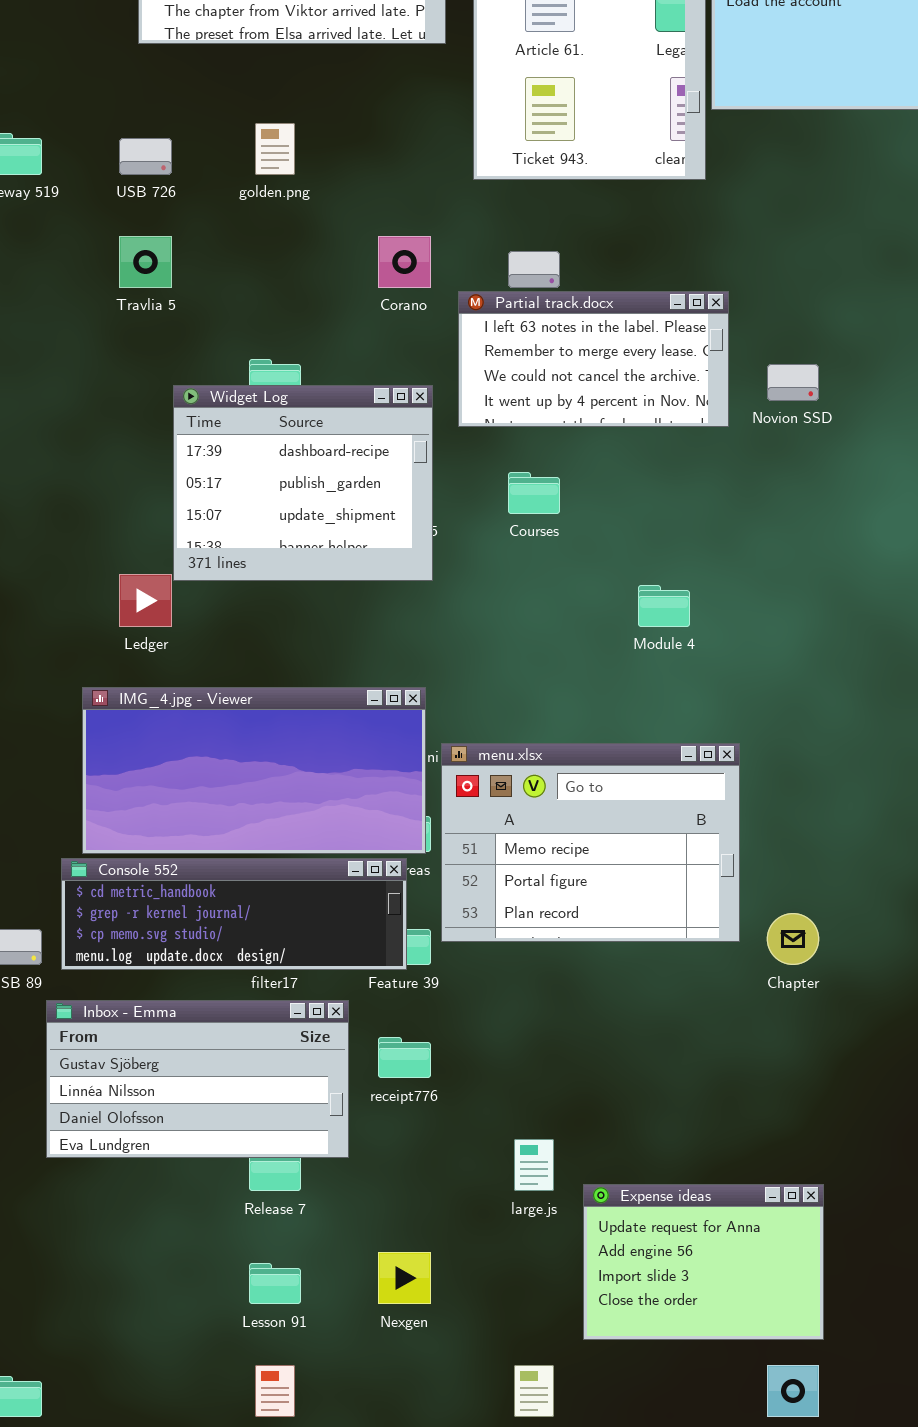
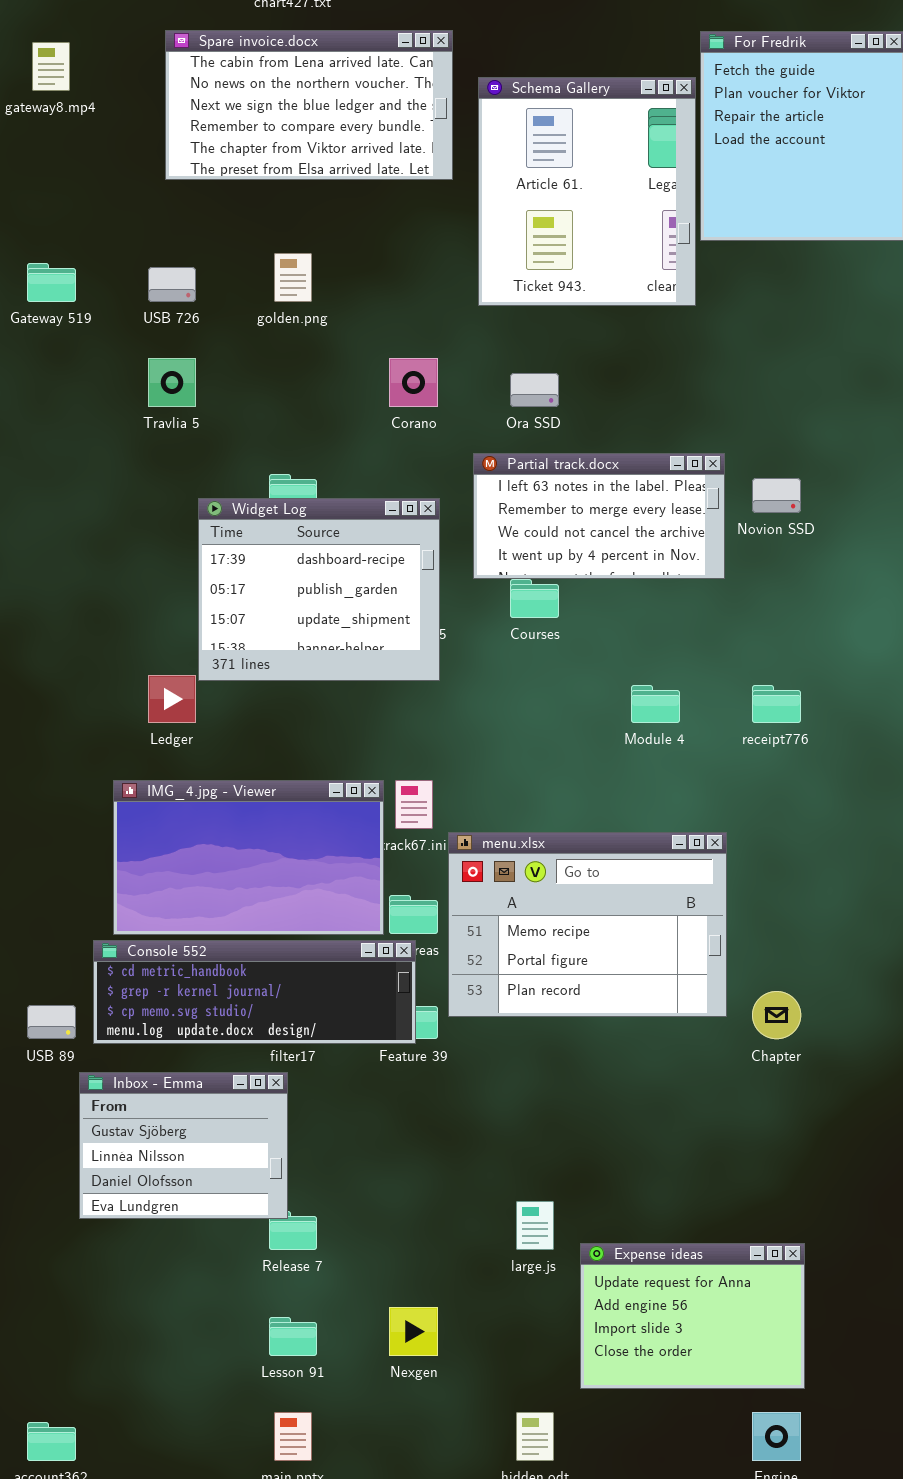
Partial track.docx: [458,291,729,427] -> [473,453,725,579], moved
IMG_4.jpg - Viewer: [82,687,426,854] -> [113,780,384,935], resized
Inbox - Emma: [46,1000,349,1158] -> [79,1072,288,1219], resized
receipt776: [378,1037,431,1078] -> [752,685,801,723], moved

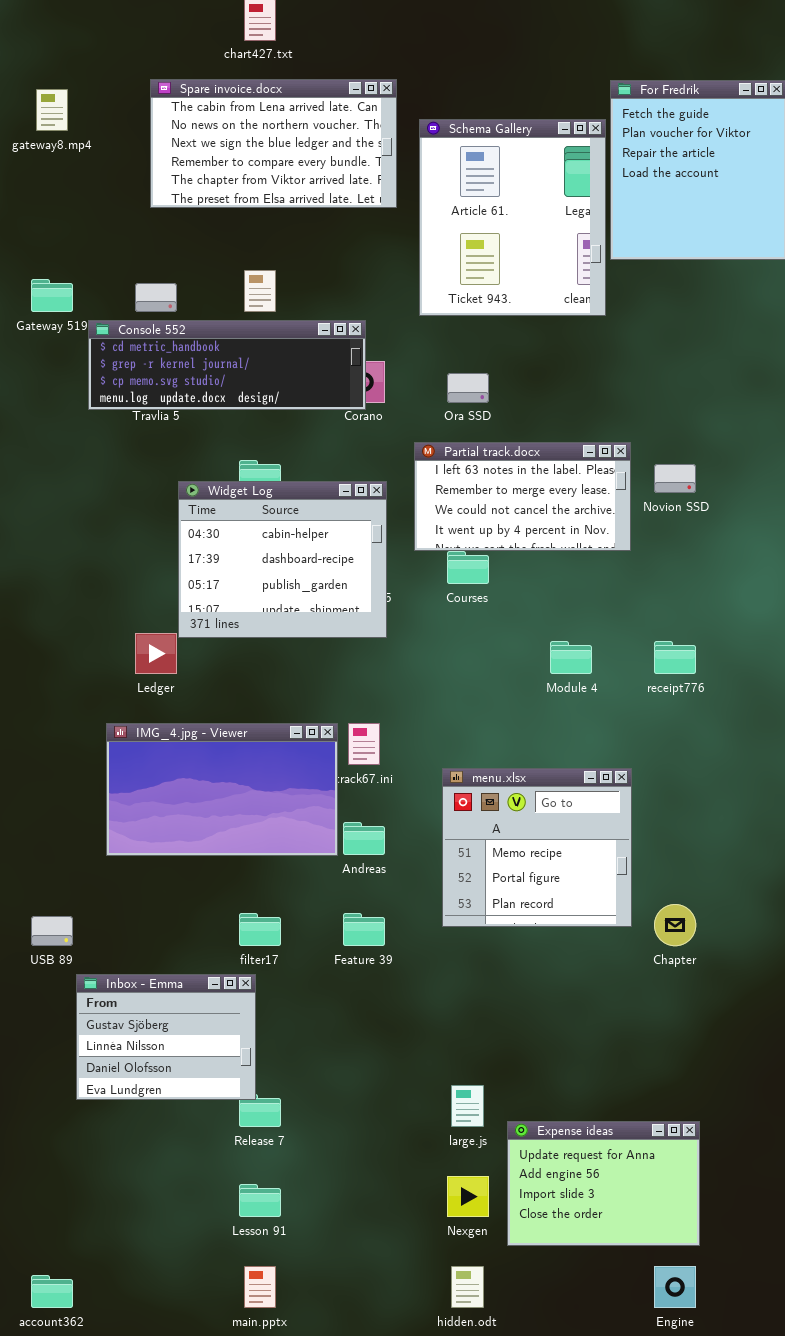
Widget Log: [198,498,440,681] -> [178,481,387,638], scrolled up 1 row
menu.xlsx: [448,832,727,1017] -> [442,768,632,927], resized
Console 552: [93,940,416,1044] -> [88,320,366,410], moved
Nexgen: [389,1307,438,1356] -> [447,1176,489,1217], moved

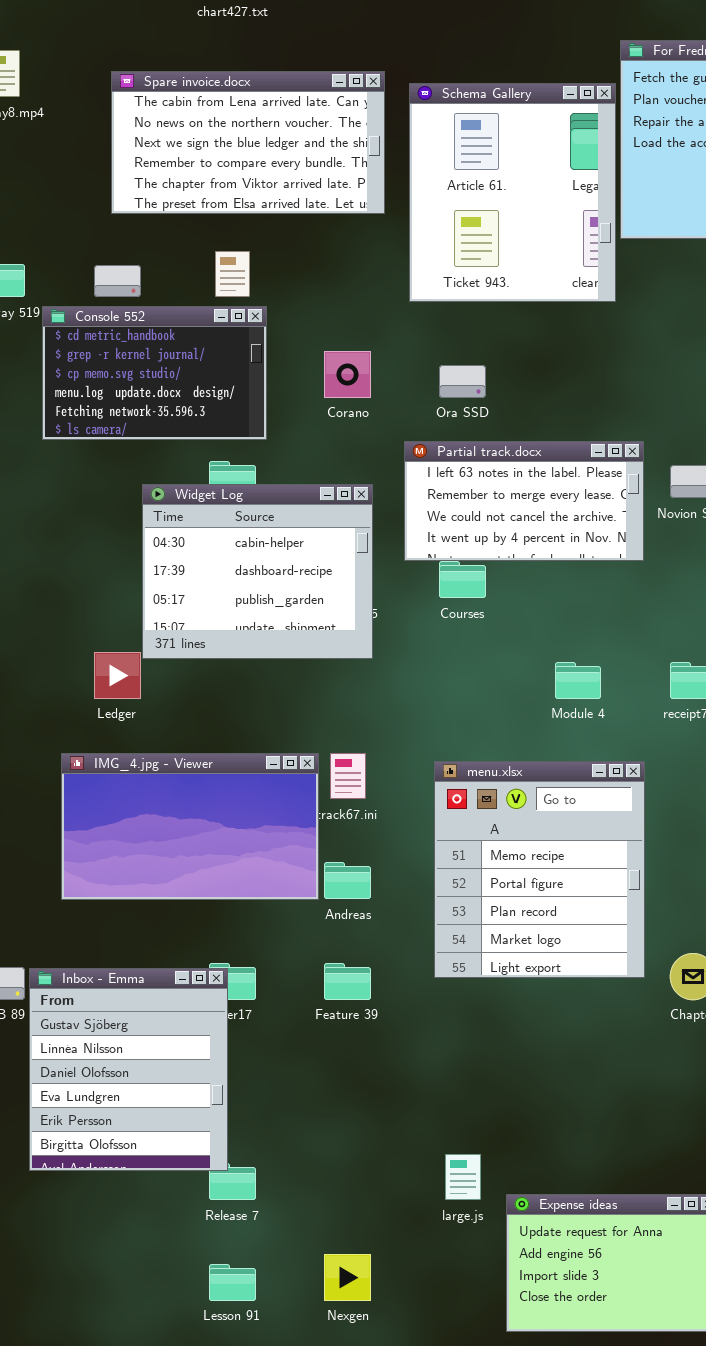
Spare invoice.docx: [150,79,397,208] -> [111,71,385,214], moved
Console 552: [88,320,366,410] -> [42,306,267,440], resized
menu.xlsx: [442,768,632,927] -> [434,761,645,978], resized
Inbox - Emma: [76,974,256,1100] -> [29,968,228,1171], resized
Nexgen: [447,1176,489,1217] -> [324,1254,371,1301], moved

